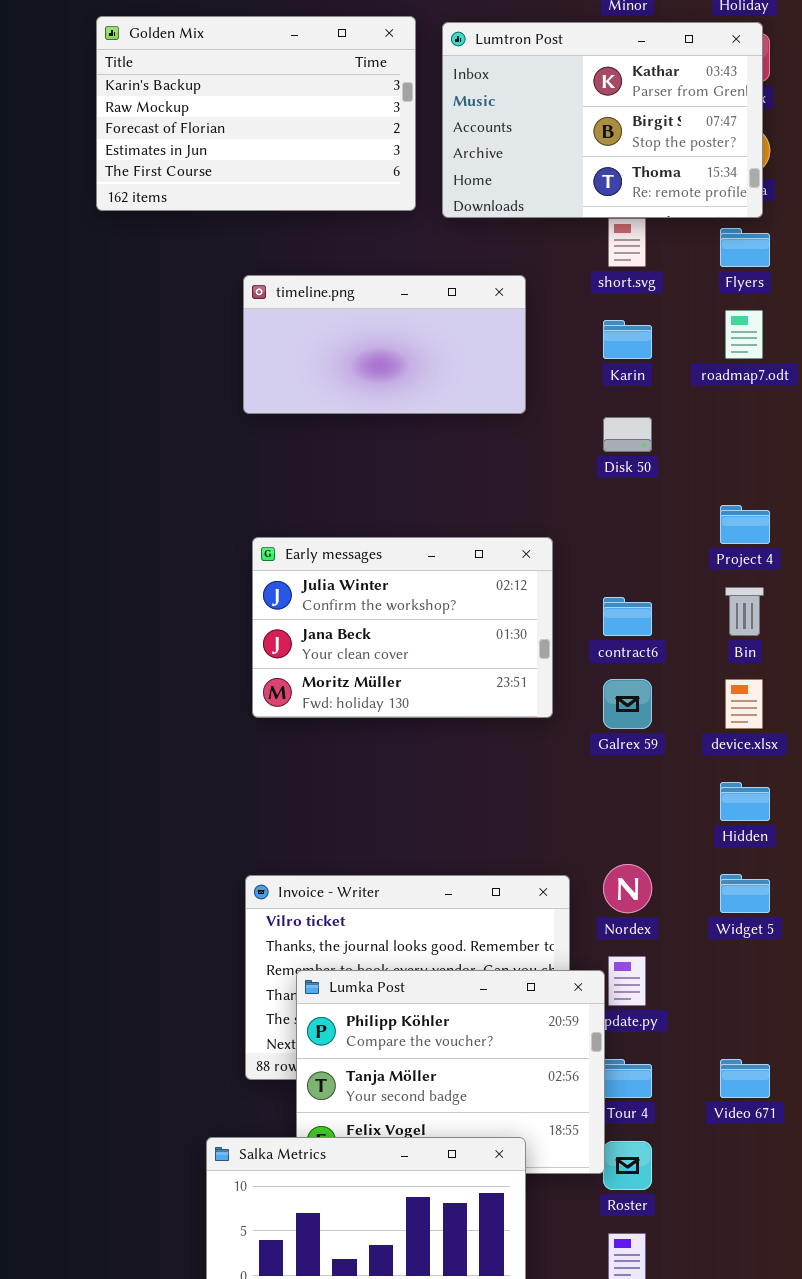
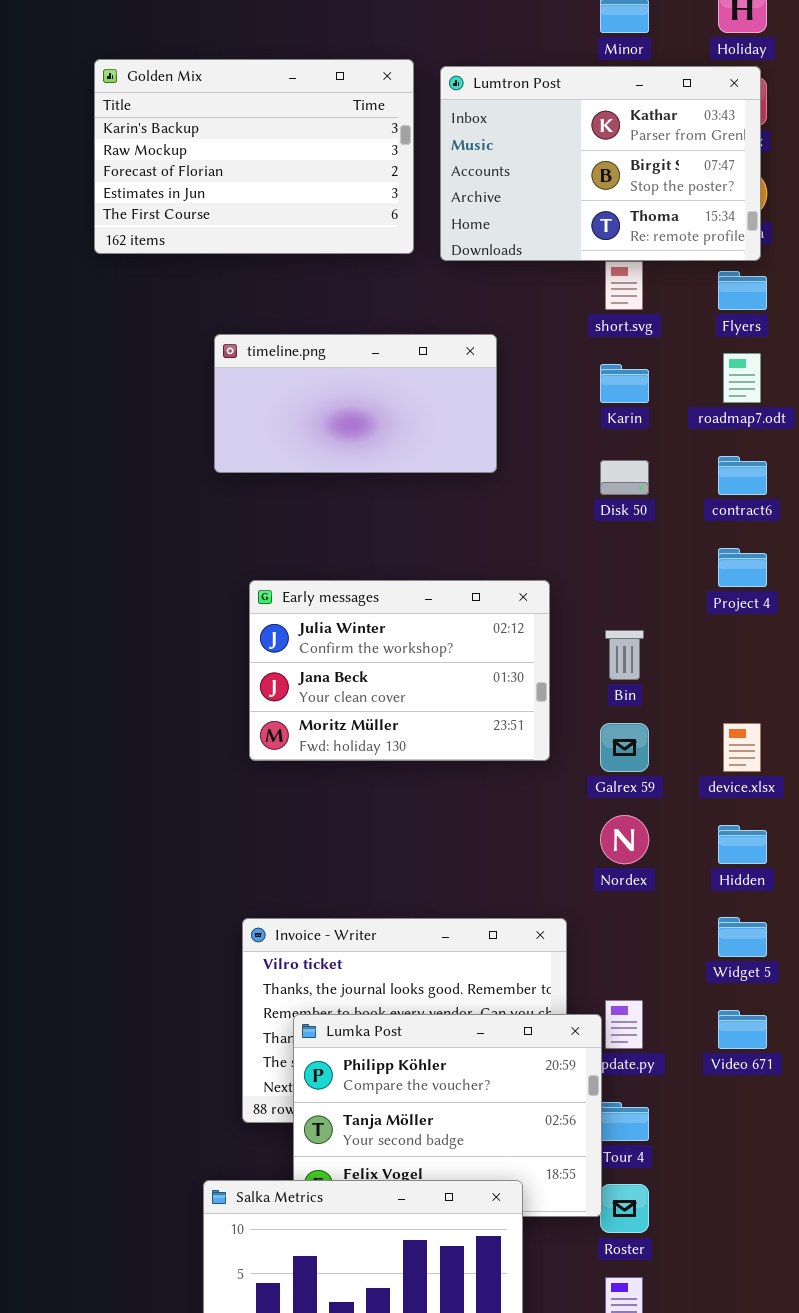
timeline.png: [243,275,526,414] -> [214,334,497,473], moved
Bin: [725,587,764,636] -> [605,630,644,680], moved
contract6: [603,597,652,636] -> [718,456,767,495], moved
Nordex: [603,864,652,913] -> [600,815,649,864], moved
Video 671: [720,1059,770,1098] -> [718,1010,767,1049], moved

